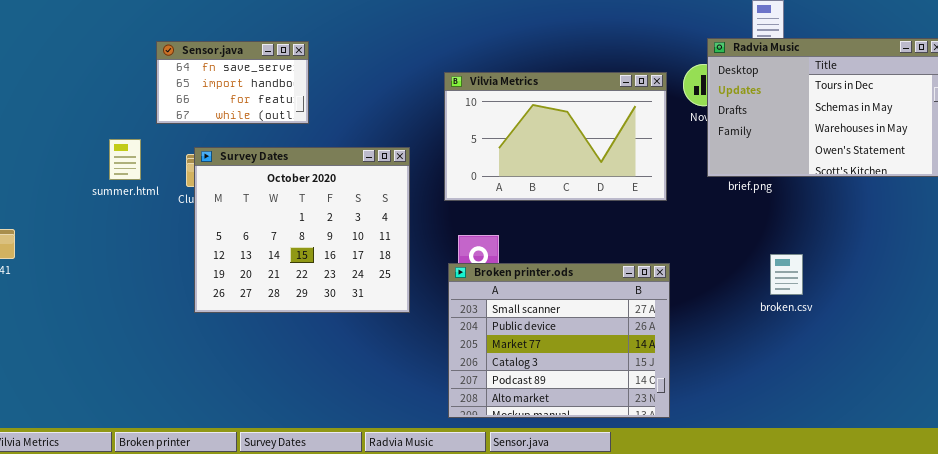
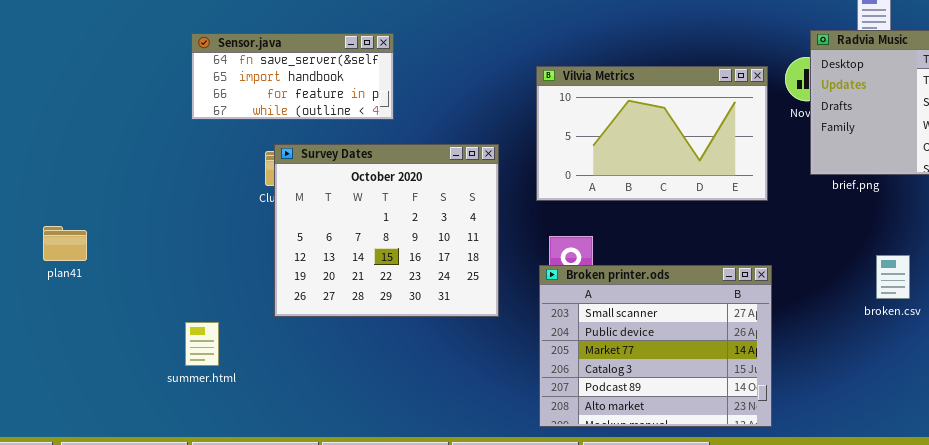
Sensor.java: [156,41,309,124] -> [191,33,394,120], resized
summer.html: [109,139,141,180] -> [185,322,219,366], moved

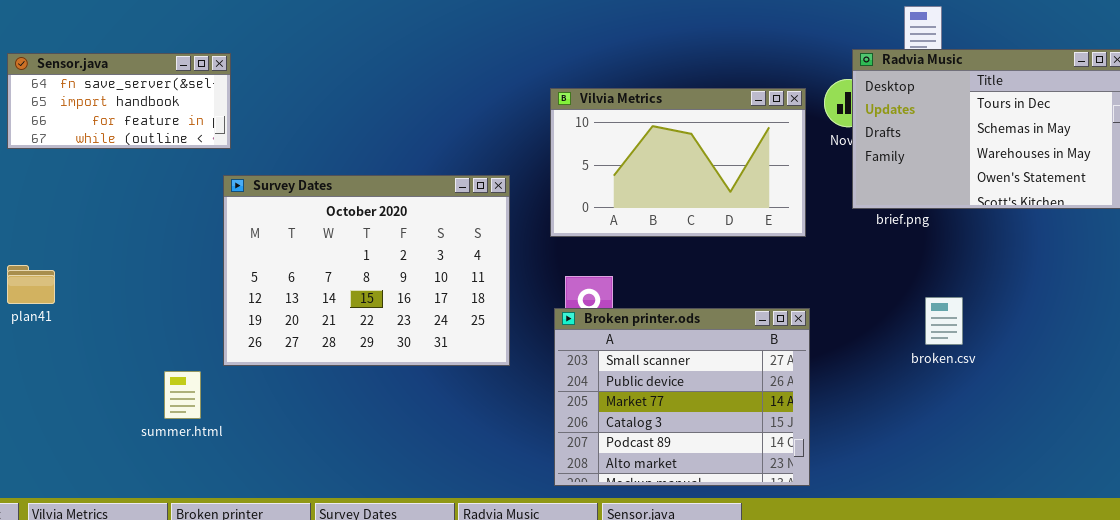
Sensor.java: [191,33,394,120] -> [7,53,231,149], moved
Survey Dates: [274,144,499,317] -> [223,175,510,366], resized

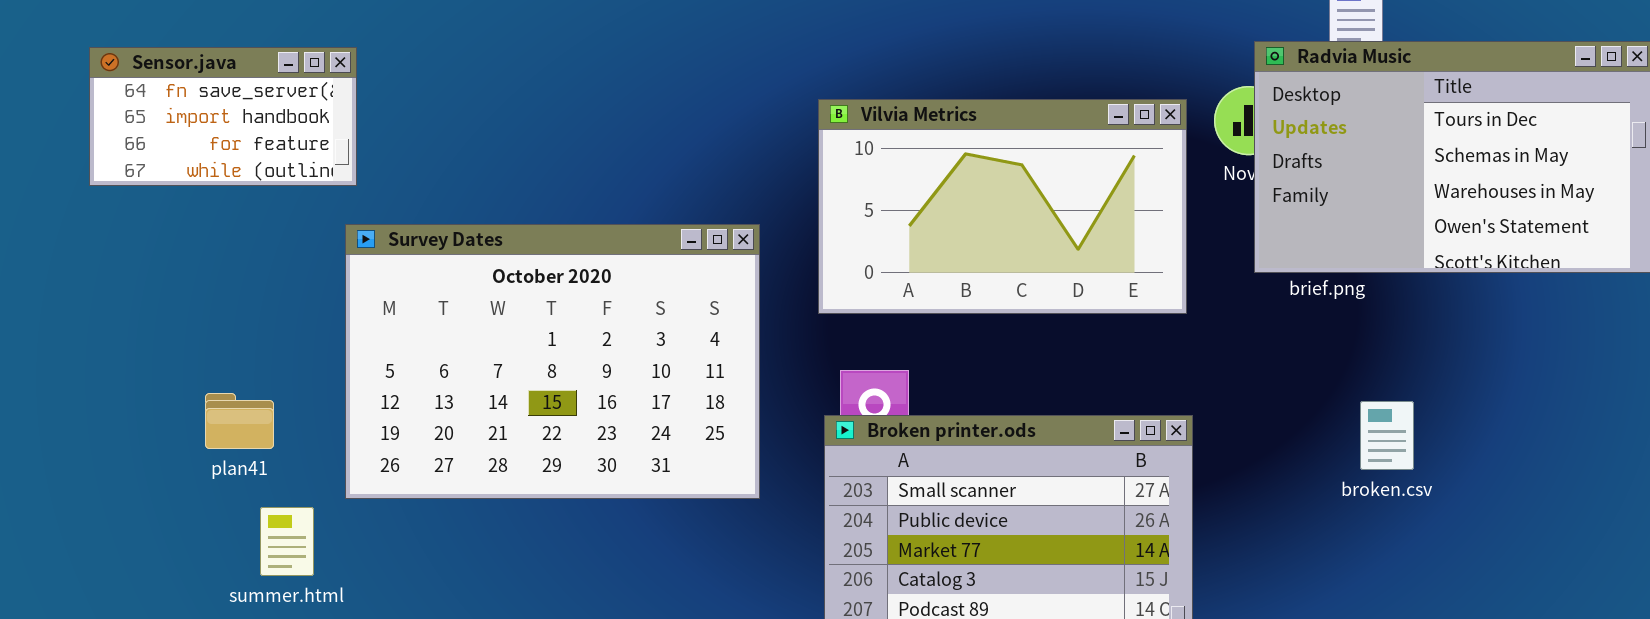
Sensor.java: [7,53,231,149] -> [89,47,357,186], resized
plan41: [7,265,55,304] -> [205,393,274,449], moved

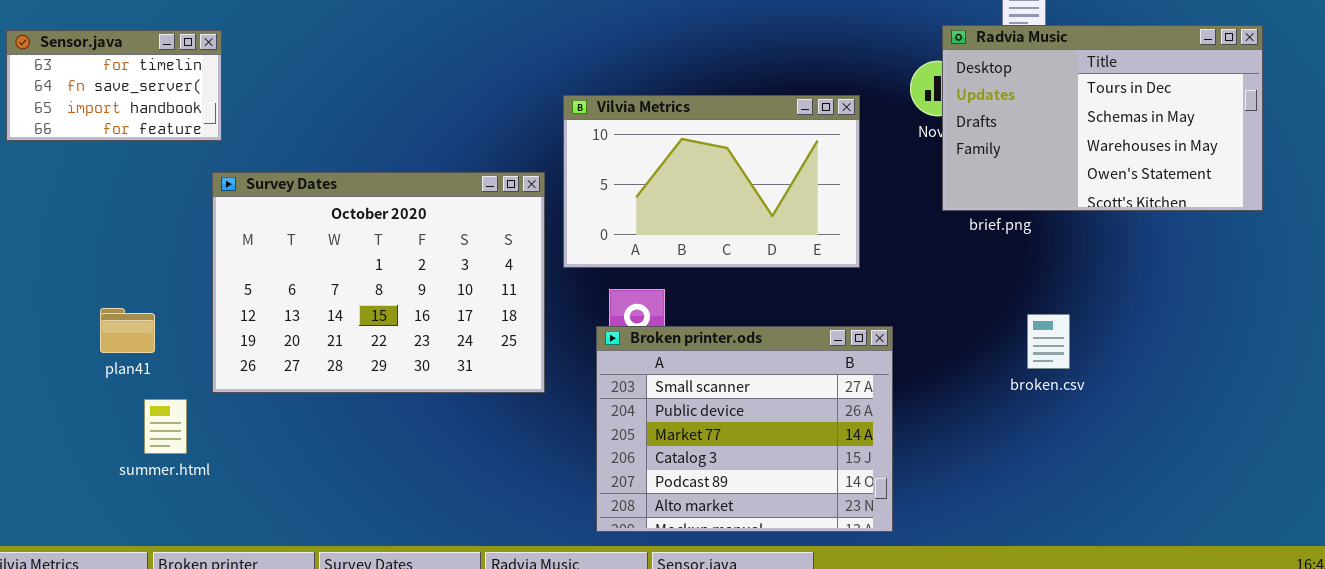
Sensor.java: [89,47,357,186] -> [6,30,222,141], scrolled up 1 row
Vilvia Metrics: [818,99,1187,314] -> [563,95,860,268], moved

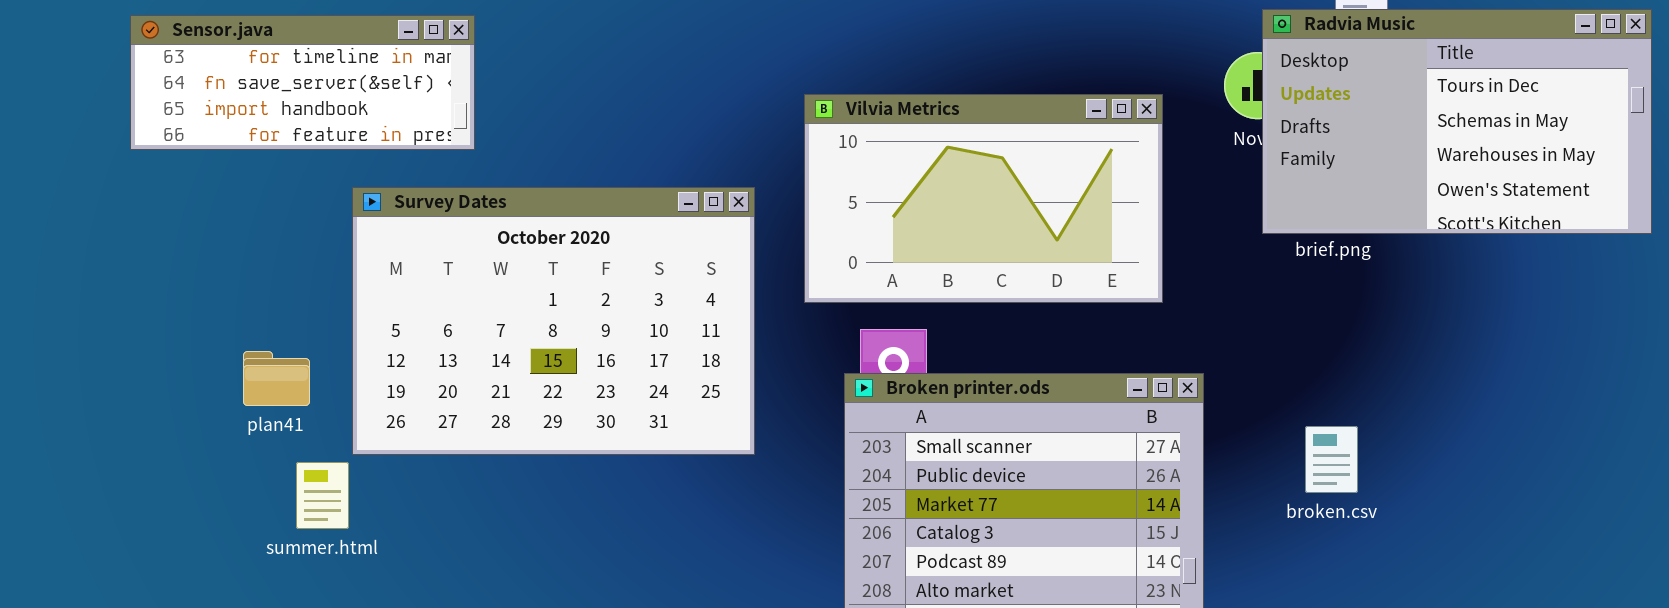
Sensor.java: [6,30,222,141] -> [130,15,475,150], resized
Survey Dates: [212,172,545,393] -> [352,187,755,455], moved
broken.csv: [1027,314,1070,369] -> [1305,426,1358,493], moved

